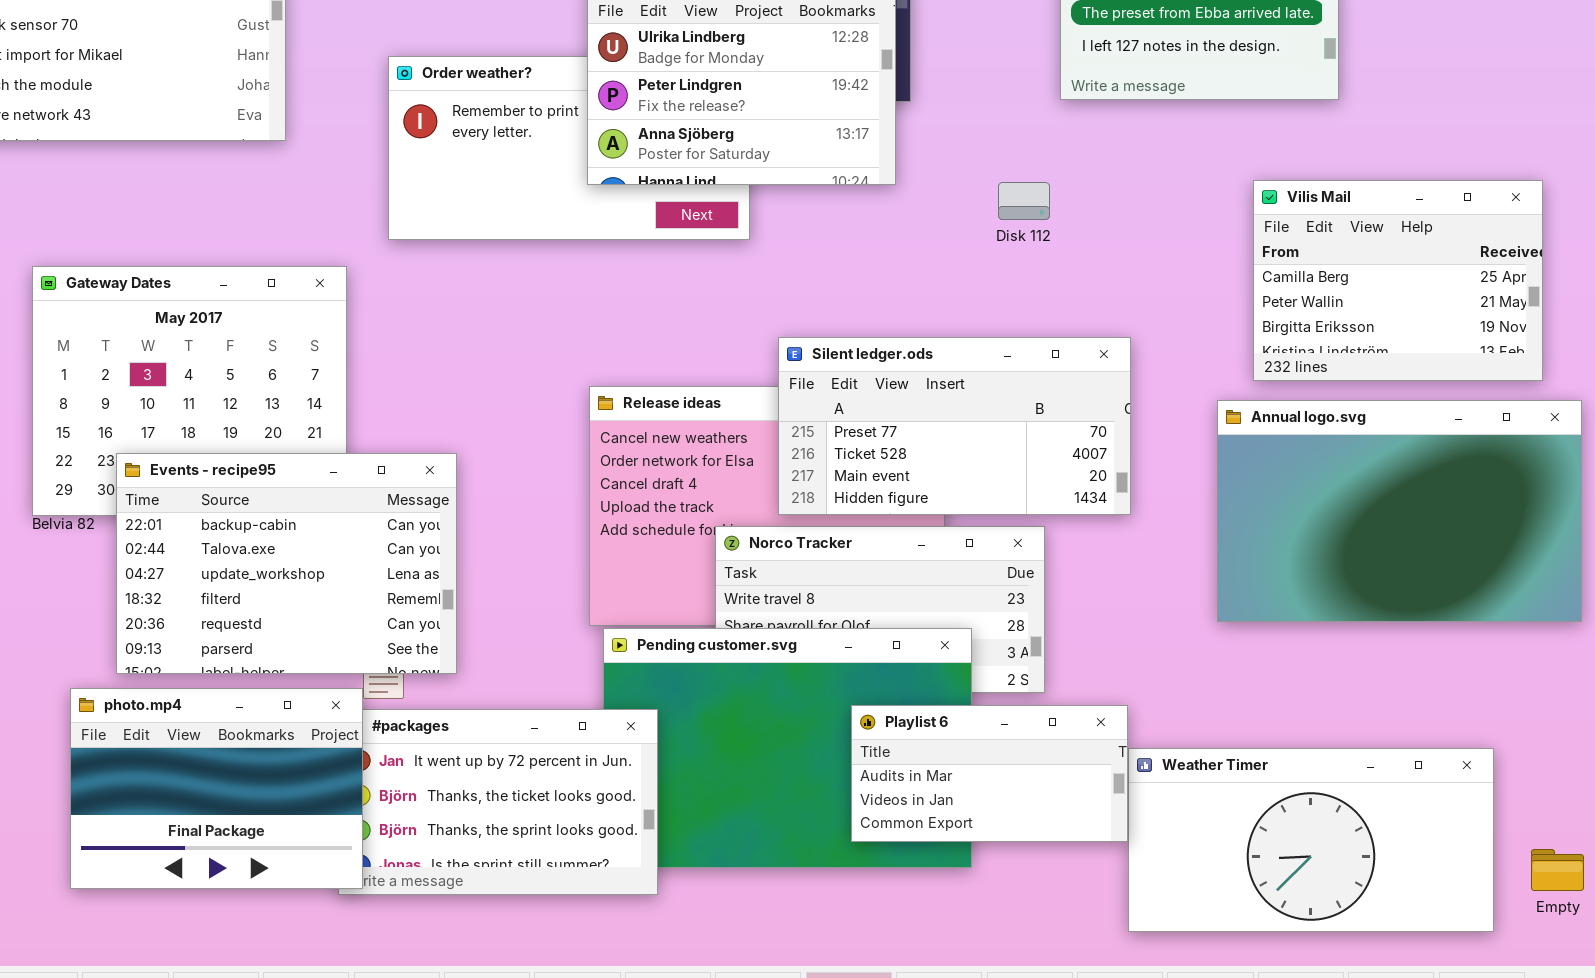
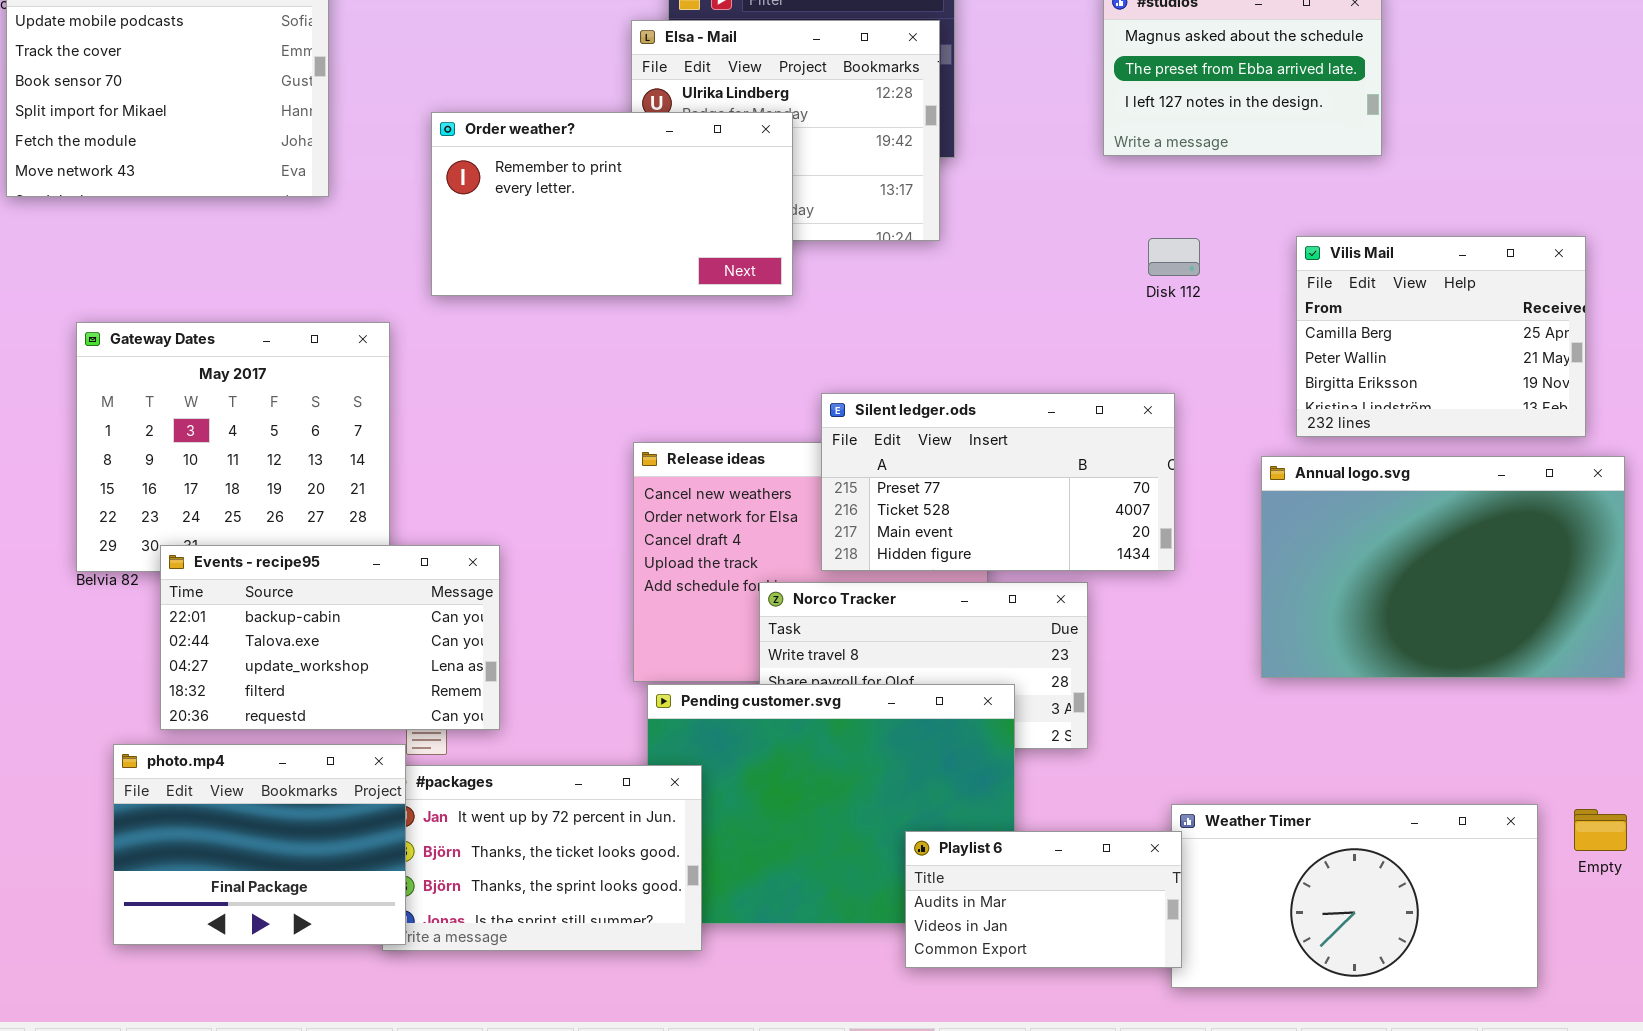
Order weather?: [388,56,750,240] -> [431,112,793,296], raised
Disk 112: [998,182,1050,220] -> [1148,238,1200,276], moved
Events - recipe95: [116,453,457,674] -> [160,545,500,730], resized
Playlist 6: [851,705,1128,842] -> [905,831,1182,968], moved
Empty: [1531,849,1584,891] -> [1574,809,1627,851], moved

